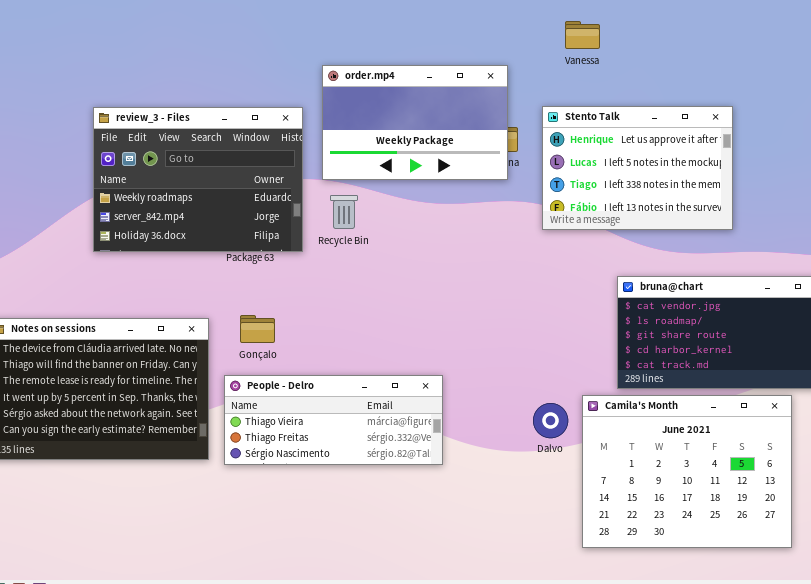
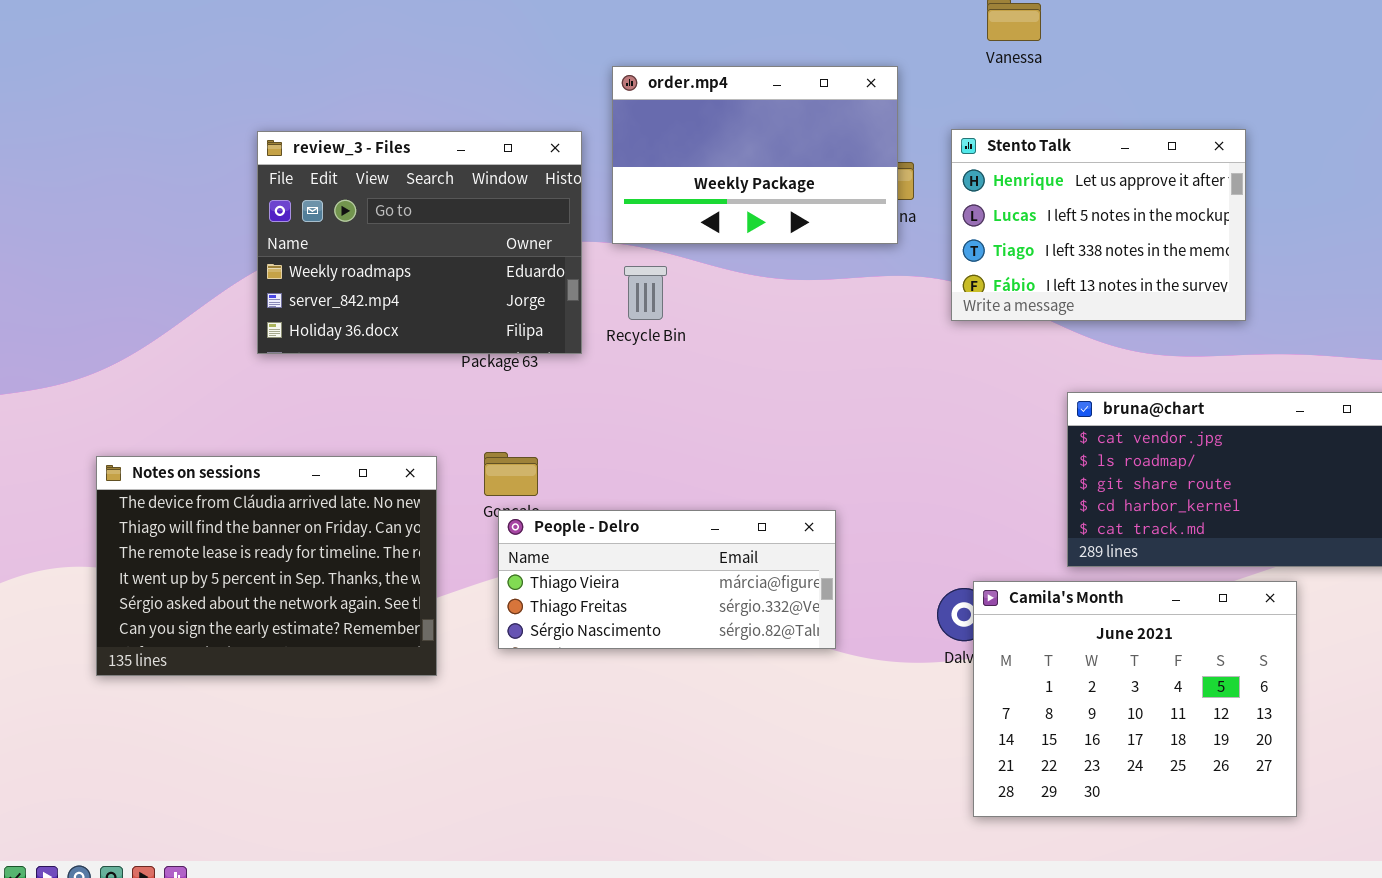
People - Delro: [224,375,443,465] -> [498,510,836,649], moved
Camila's Month: [582,395,792,548] -> [973,581,1297,817], moved

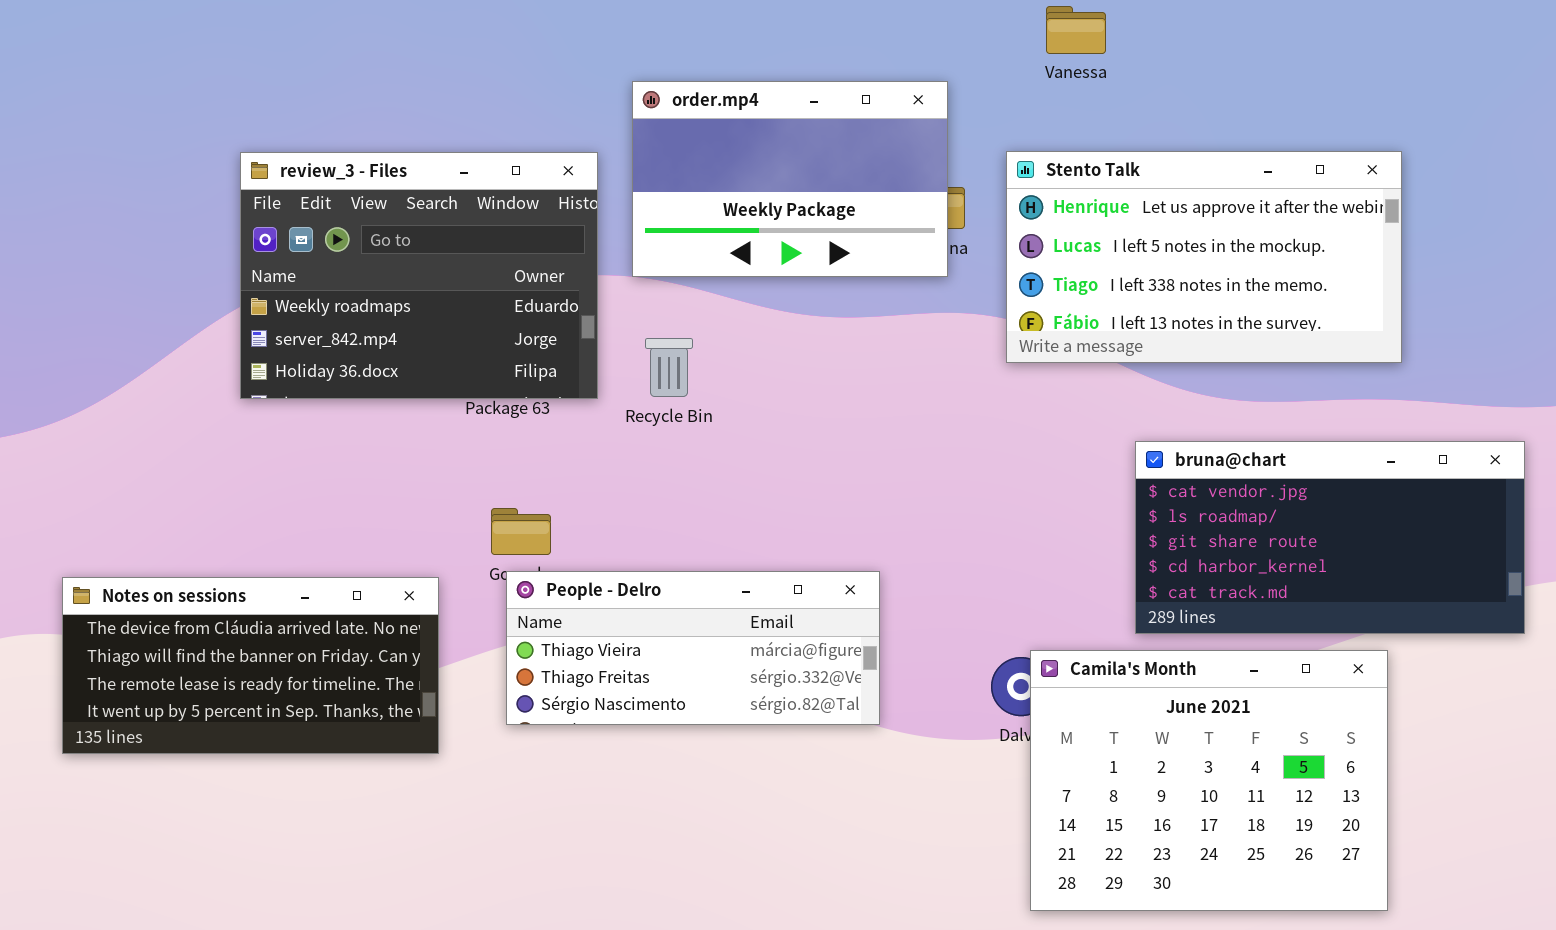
Stento Talk: [951,129,1246,321] -> [1006,151,1402,363], resized
Recycle Bin: [624,266,667,320] -> [645,338,693,397], moved
Notes on sessions: [96,456,437,676] -> [62,577,439,754], resized

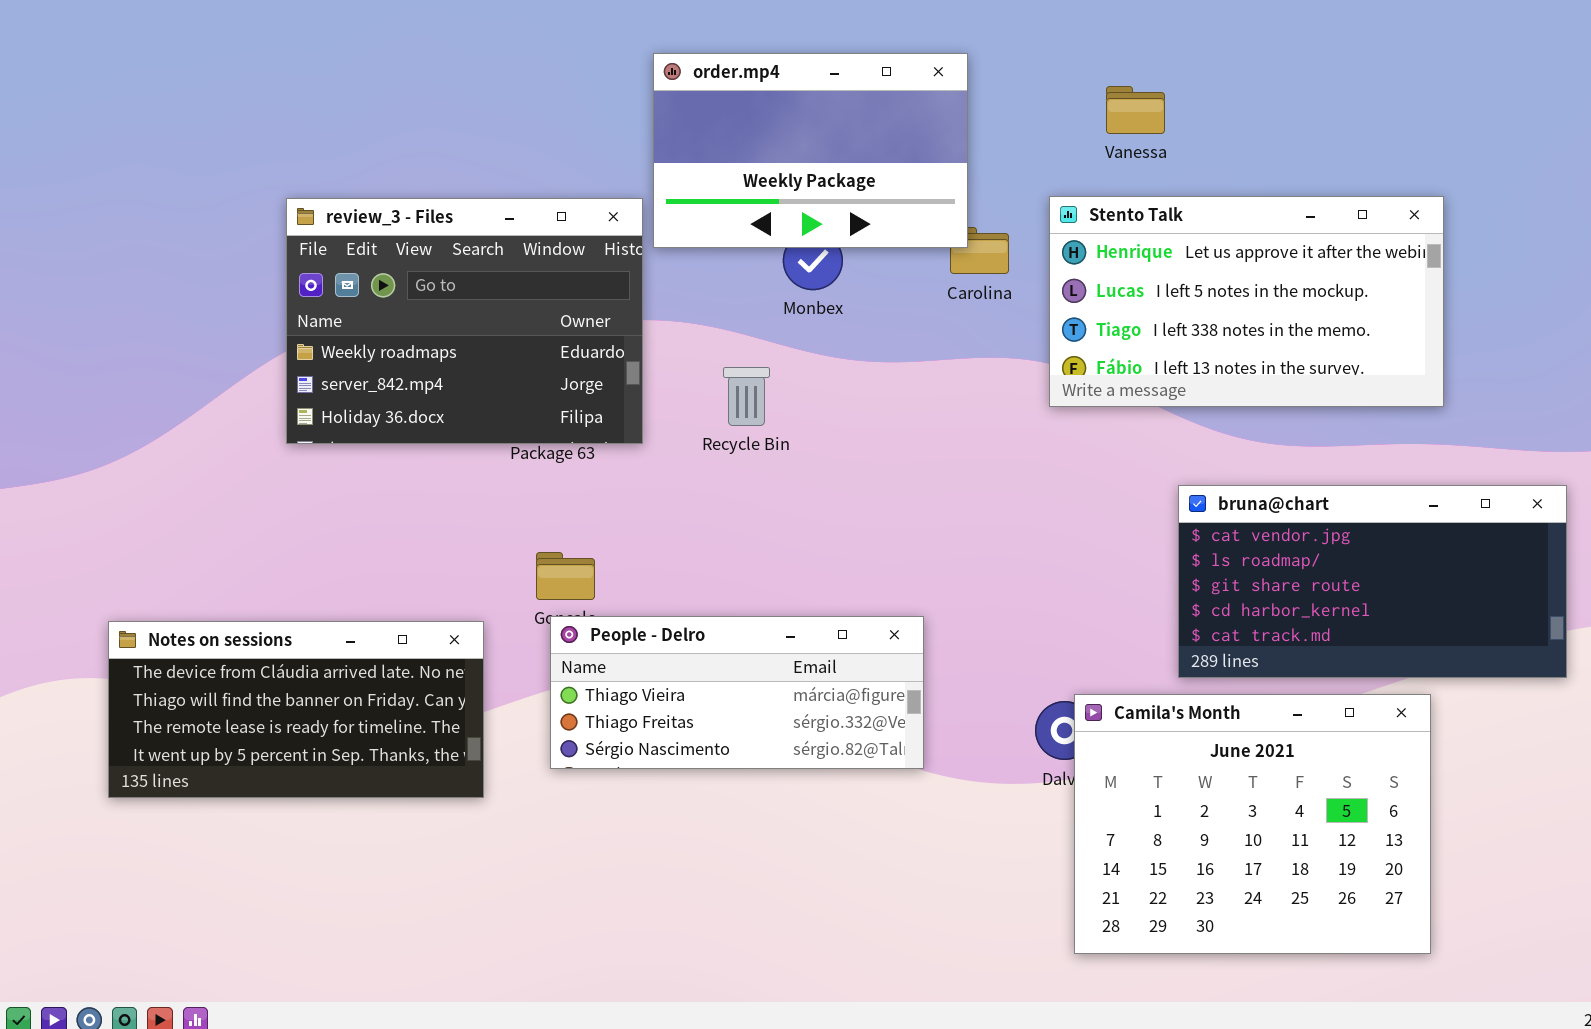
Vanessa: [1046,6,1106,54] -> [1106,86,1165,134], moved
order.mp4: [632,81,948,277] -> [653,53,968,248], moved
Recycle Bin: [645,338,693,397] -> [723,367,770,426], moved

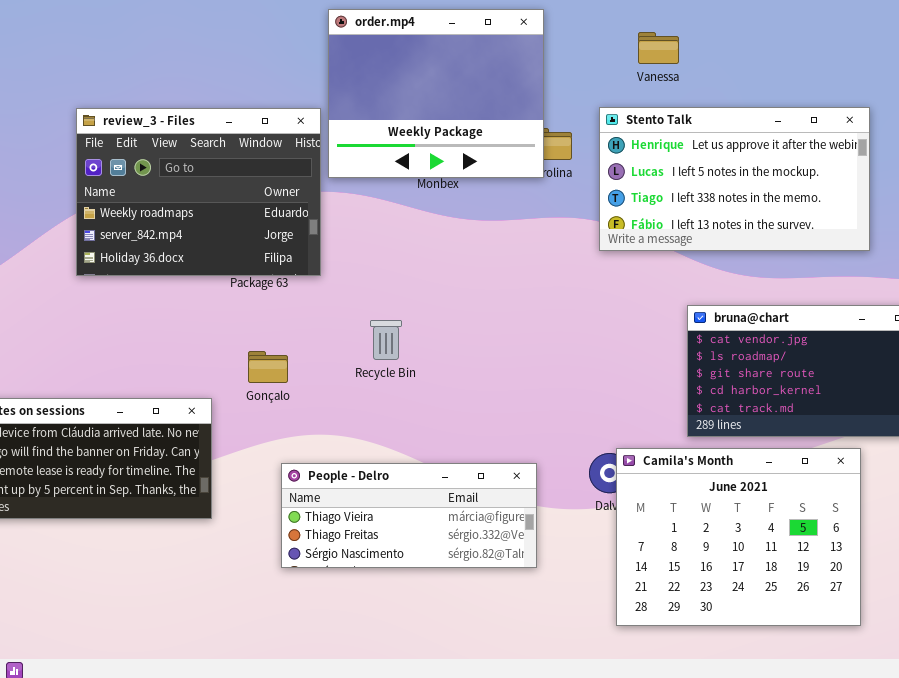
order.mp4: [653,53,968,248] -> [328,9,544,178], resized
Recycle Bin: [723,367,770,426] -> [370,320,402,360], moved
People - Delro: [550,616,924,769] -> [281,463,537,568], moved

